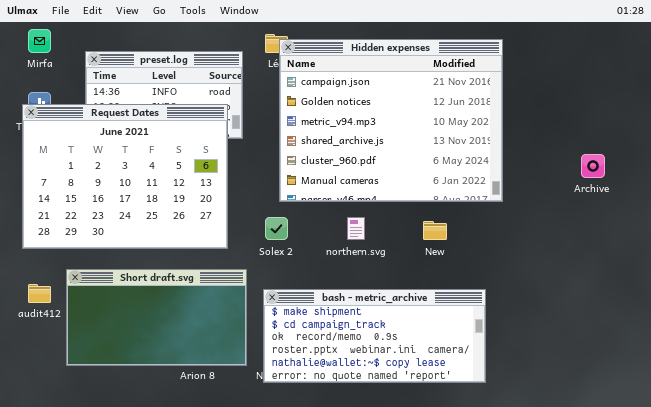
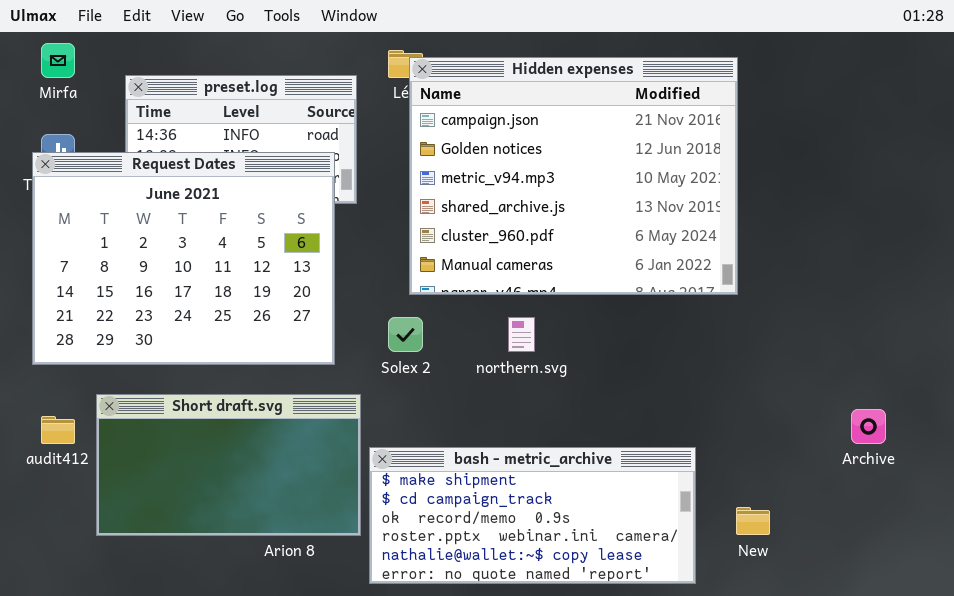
Archive: [581,154,605,178] -> [851,409,886,444], moved
New: [423,221,447,240] -> [736,507,770,535], moved
bash - metric_archive: [263,289,486,383] -> [369,447,696,584], moved

